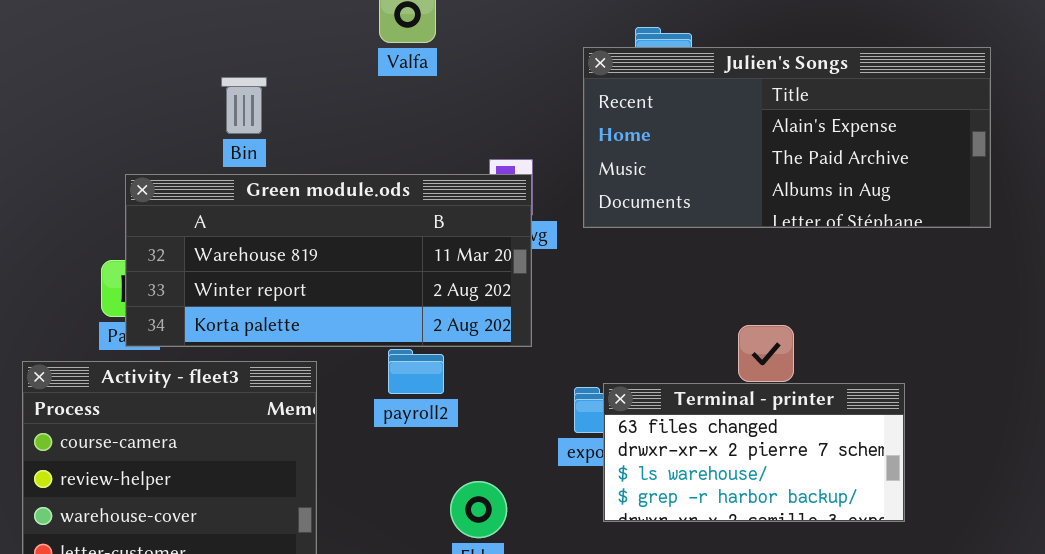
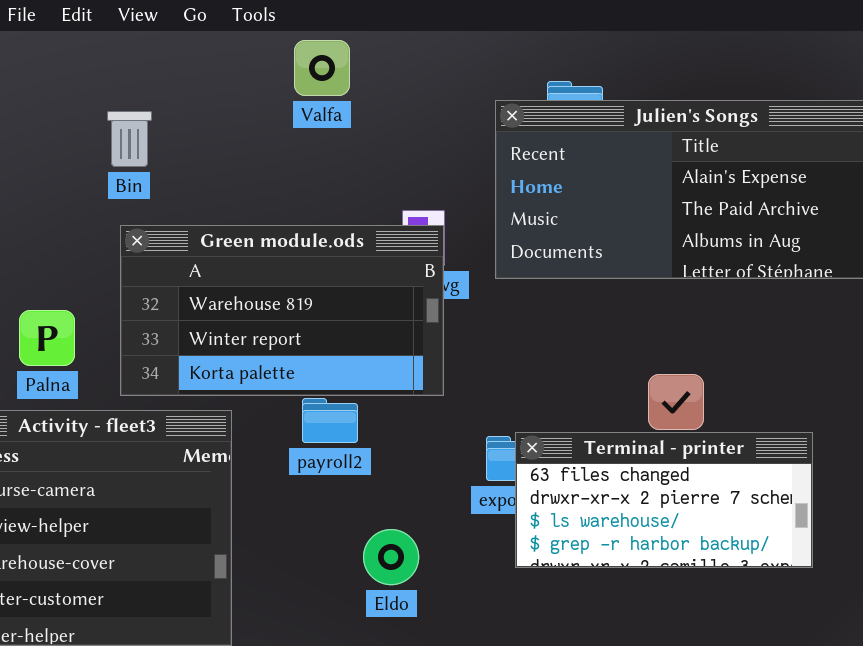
Bin: [221,77,267,134] -> [107,111,152,167], moved
Green module.ods: [125,174,532,347] -> [120,225,444,396], resized

